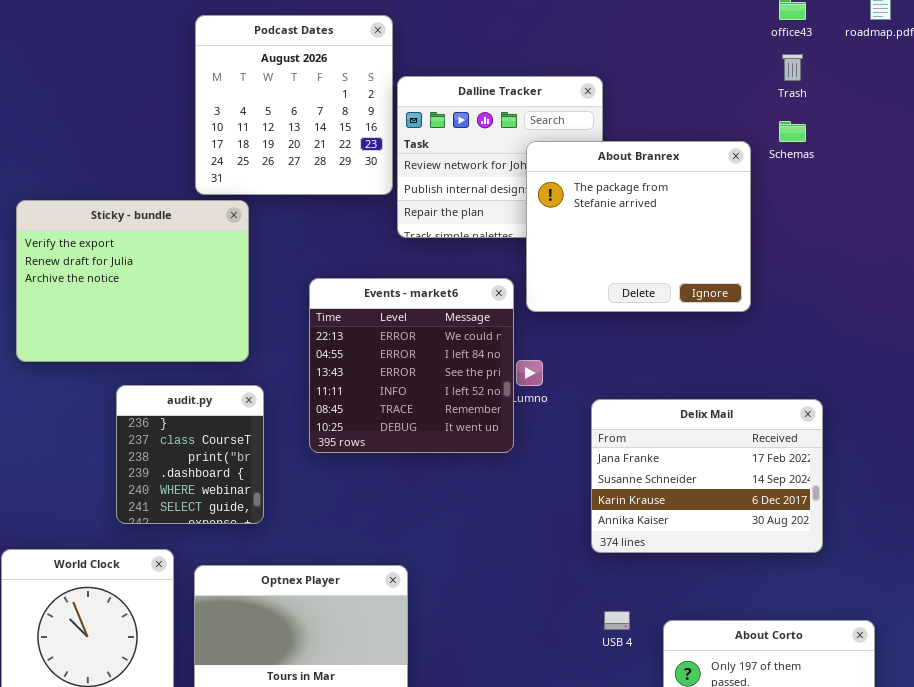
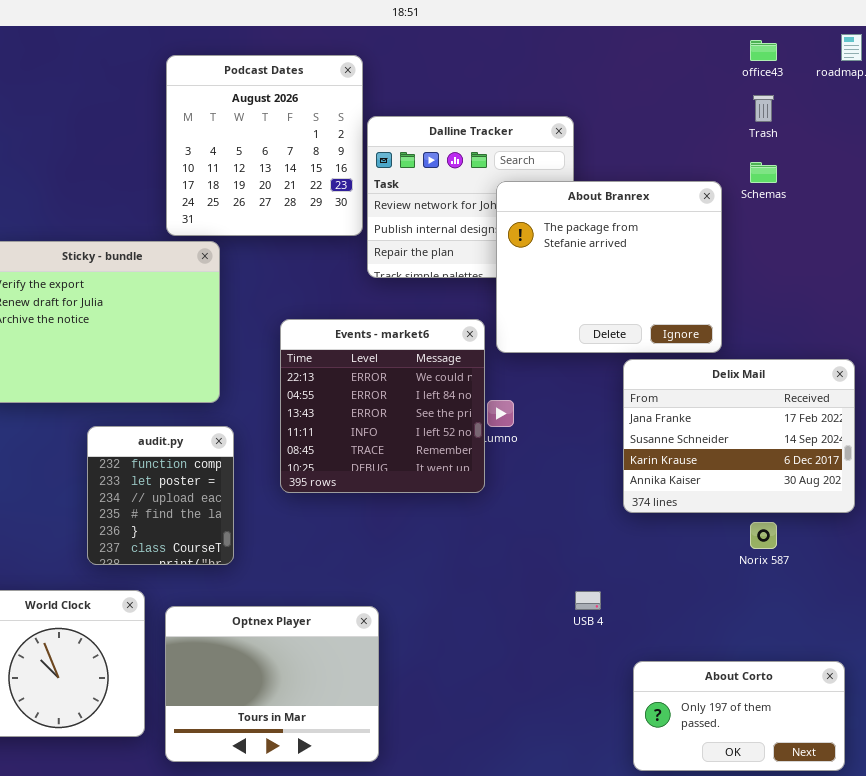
audit.py: [116,385,264,524] -> [87,426,234,565], scrolled up 4 rows
Delix Mail: [591,399,823,553] -> [623,359,855,513], moved
USB 4: [604,611,630,630] -> [575,591,601,610], moved

